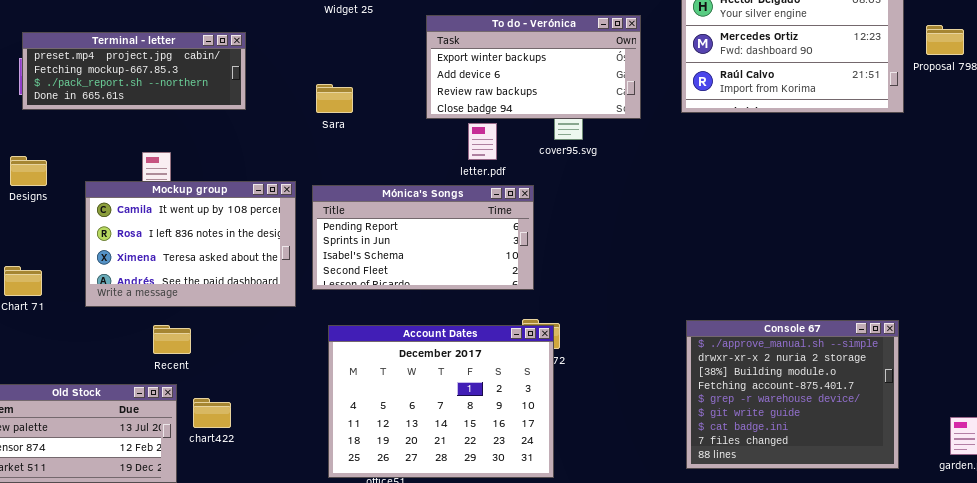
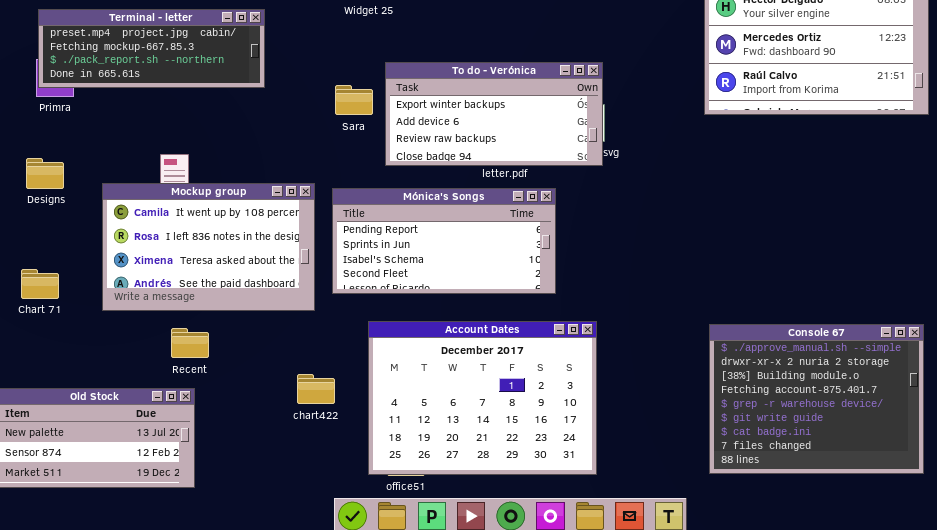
To do - Verónica: [426,15,641,119] -> [385,62,603,166], moved
Terminal - letter: [22,32,246,110] -> [38,9,265,88], moved
Account Dates: [328,325,554,478] -> [368,321,597,475], moved
chart422: [193,398,231,428] -> [297,374,335,404], moved

